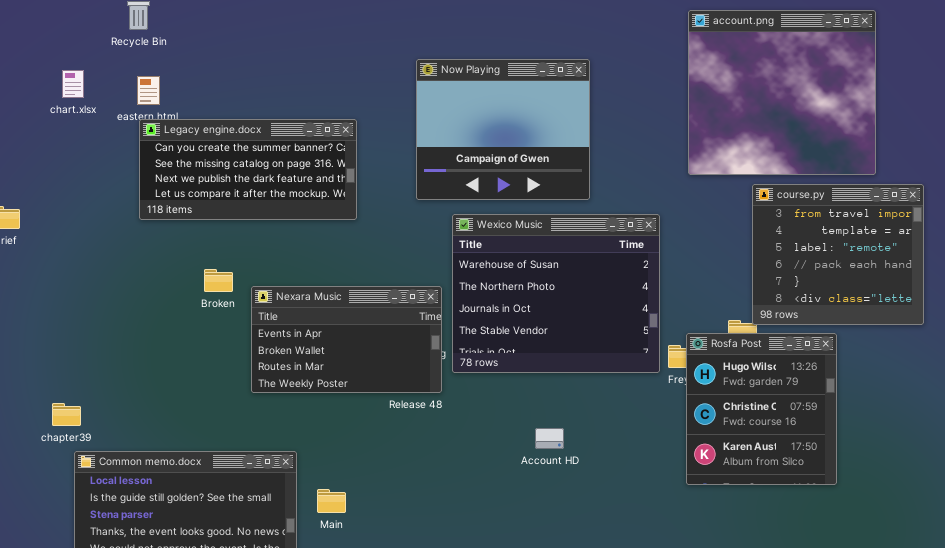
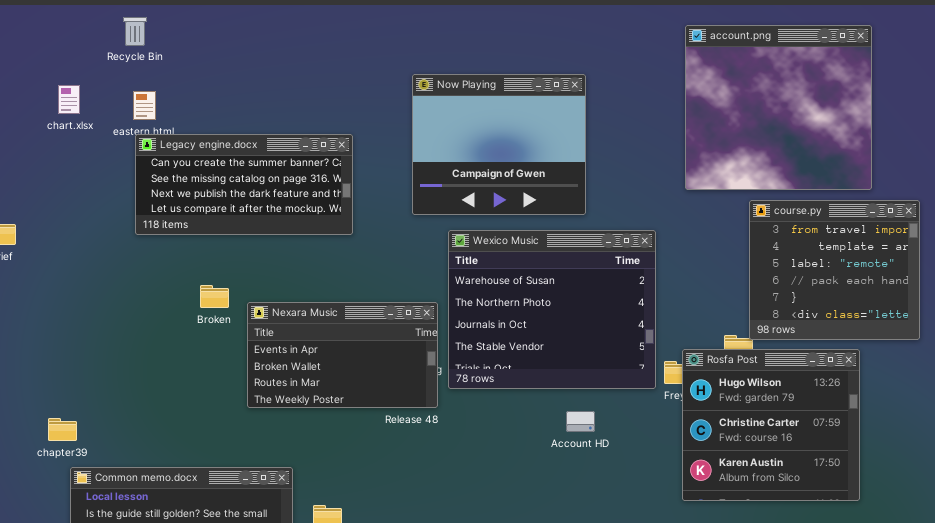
Rosfa Post: [686,333,837,485] -> [682,349,860,501], resized
Account HD: [535,428,564,449] -> [566,411,595,432], moved

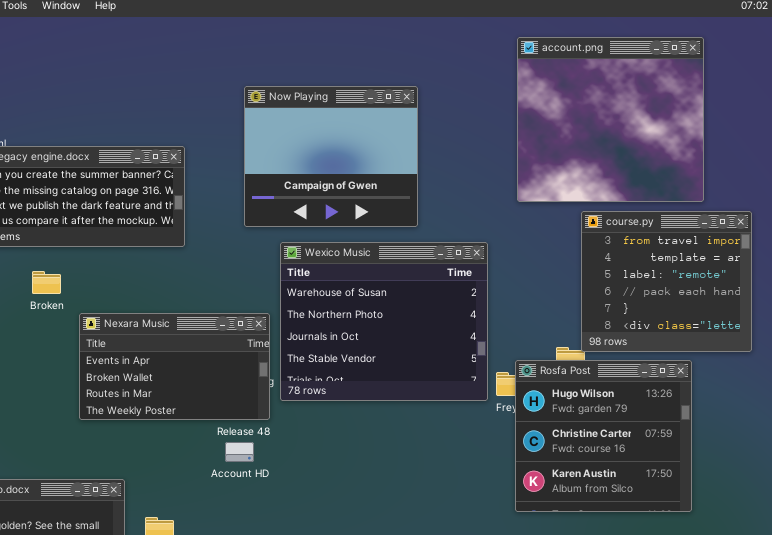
Broken: [200,285,229,308] -> [32,271,61,294], moved
Account HD: [566,411,595,432] -> [225,442,254,462], moved

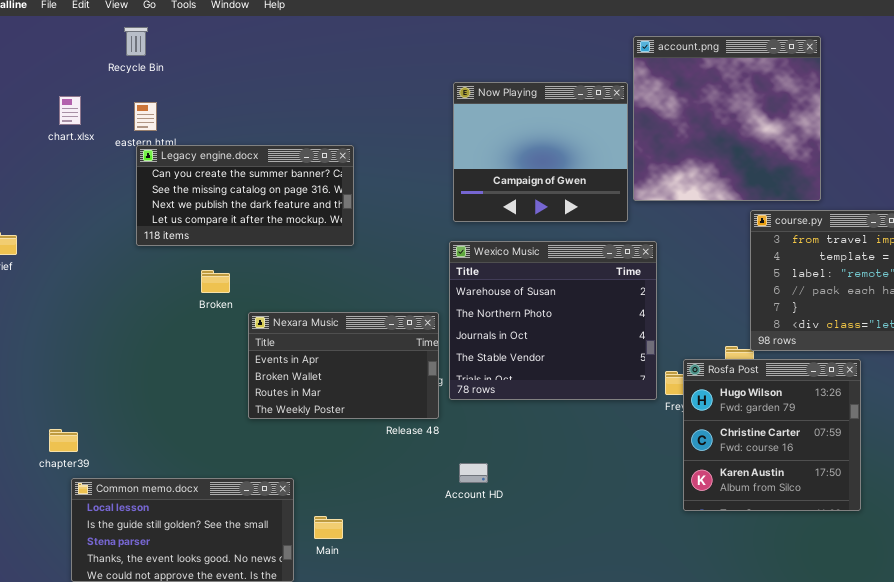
account.png: [517,37,704,202] -> [633,36,821,201], moved
Now Playing: [244,86,418,227] -> [453,82,628,222], moved
Account HD: [225,442,254,462] -> [459,463,488,483], moved

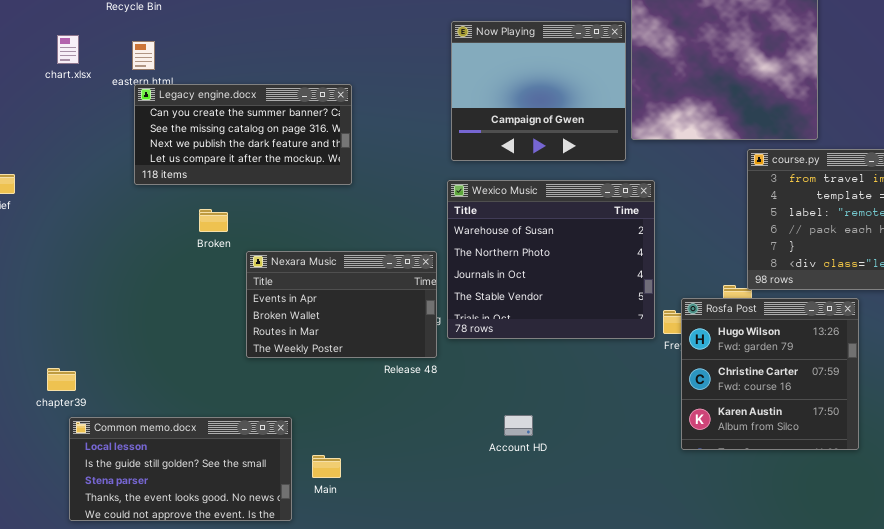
Account HD: [459,463,488,483] -> [504,415,533,436], moved

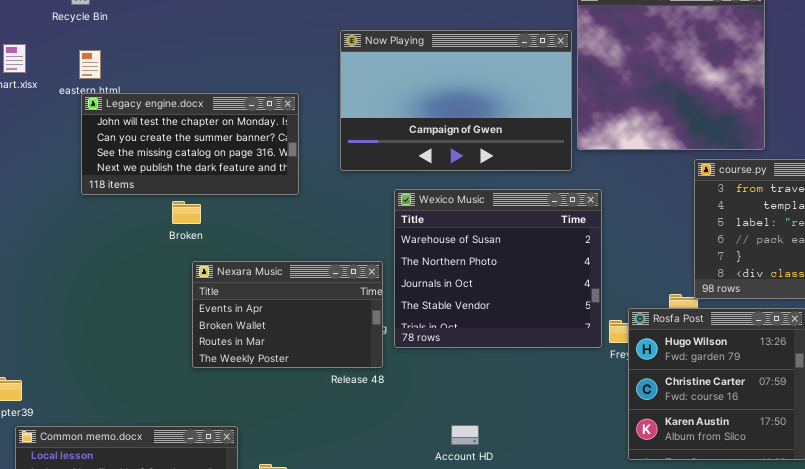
Now Playing: [451,21,626,161] -> [340,30,572,171], resized
Legacy engine.docx: [134,84,352,185] -> [81,93,299,195], scrolled up 1 row
Broken: [199,209,228,232] -> [172,201,201,224], moved

